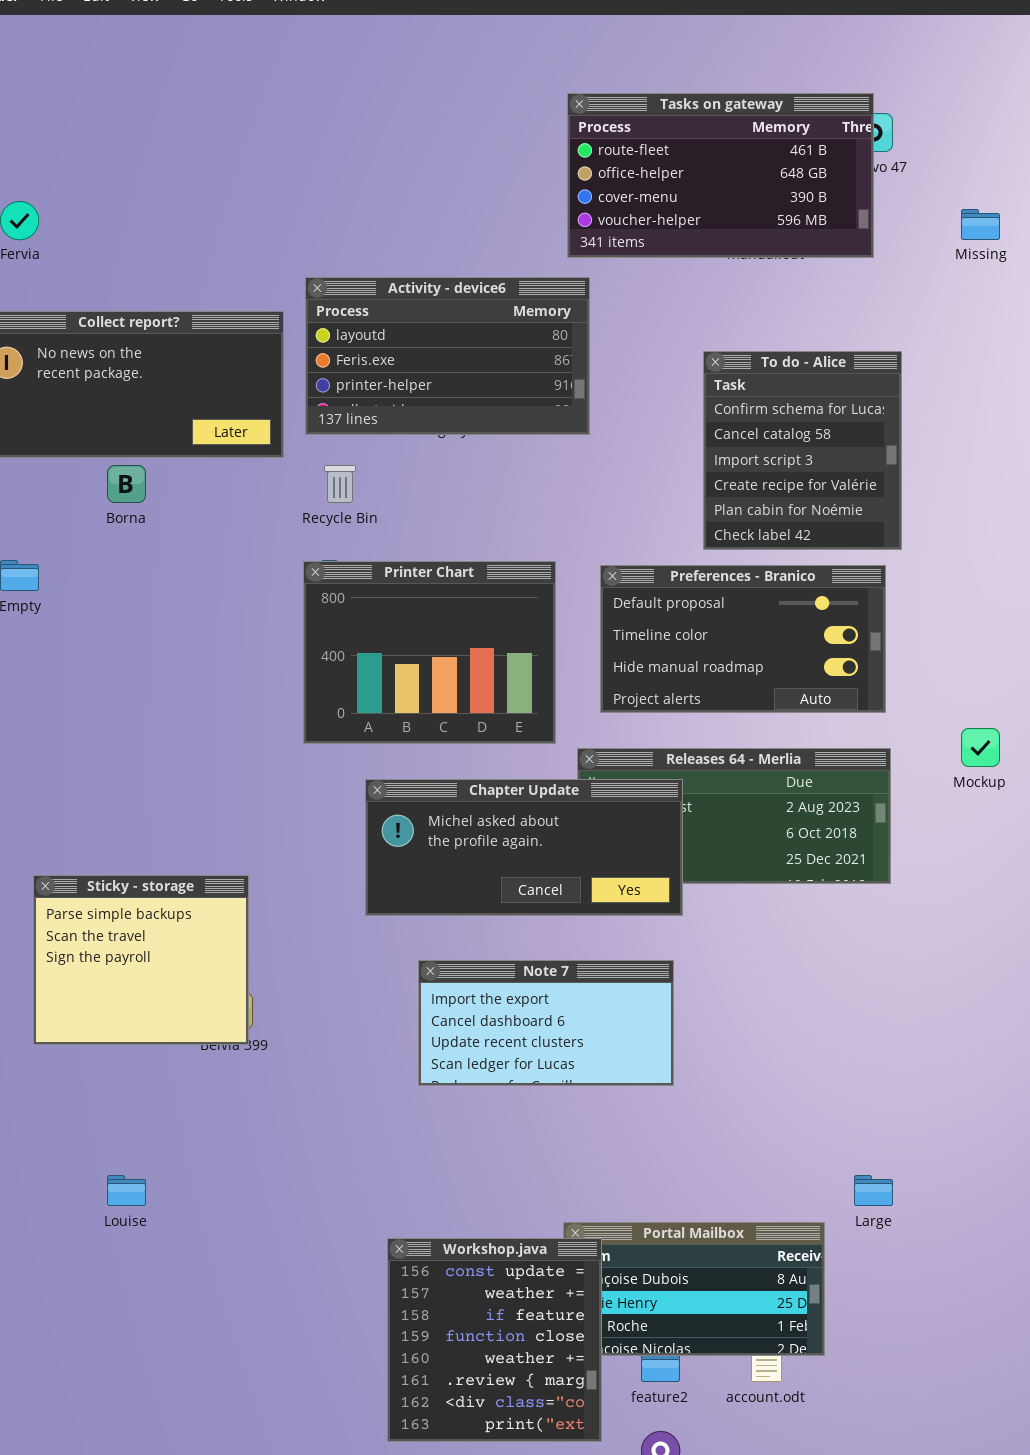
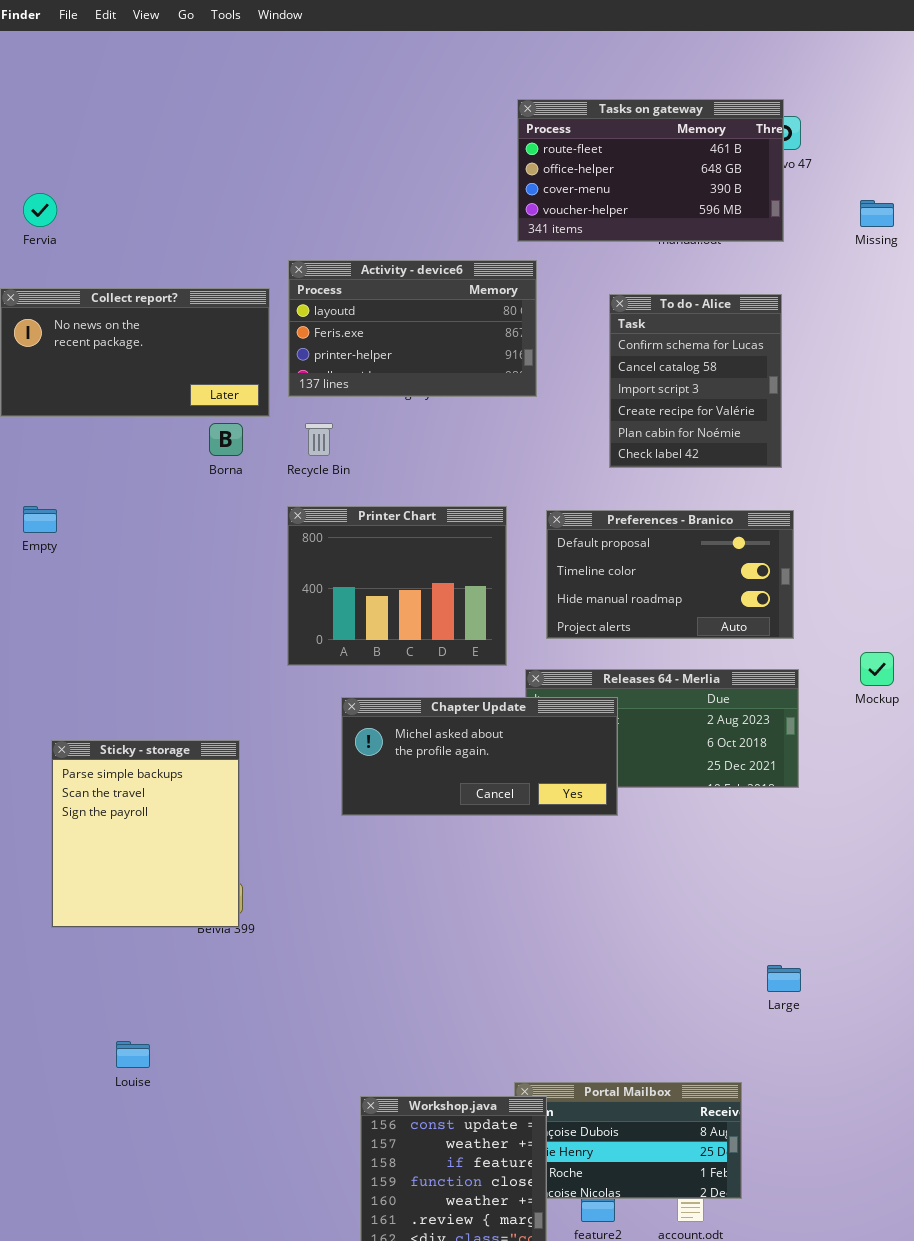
To do - Alice: [703,351,902,550] -> [609,294,782,468], moved
Borna: [107,465,146,503] -> [209,423,243,456], moved
Sticky - storage: [33,875,249,1045] -> [51,740,240,928], resized
Note 7: [418,960,674,1086] -> none, closed
Large: [854,1175,893,1206] -> [767,965,801,992], moved

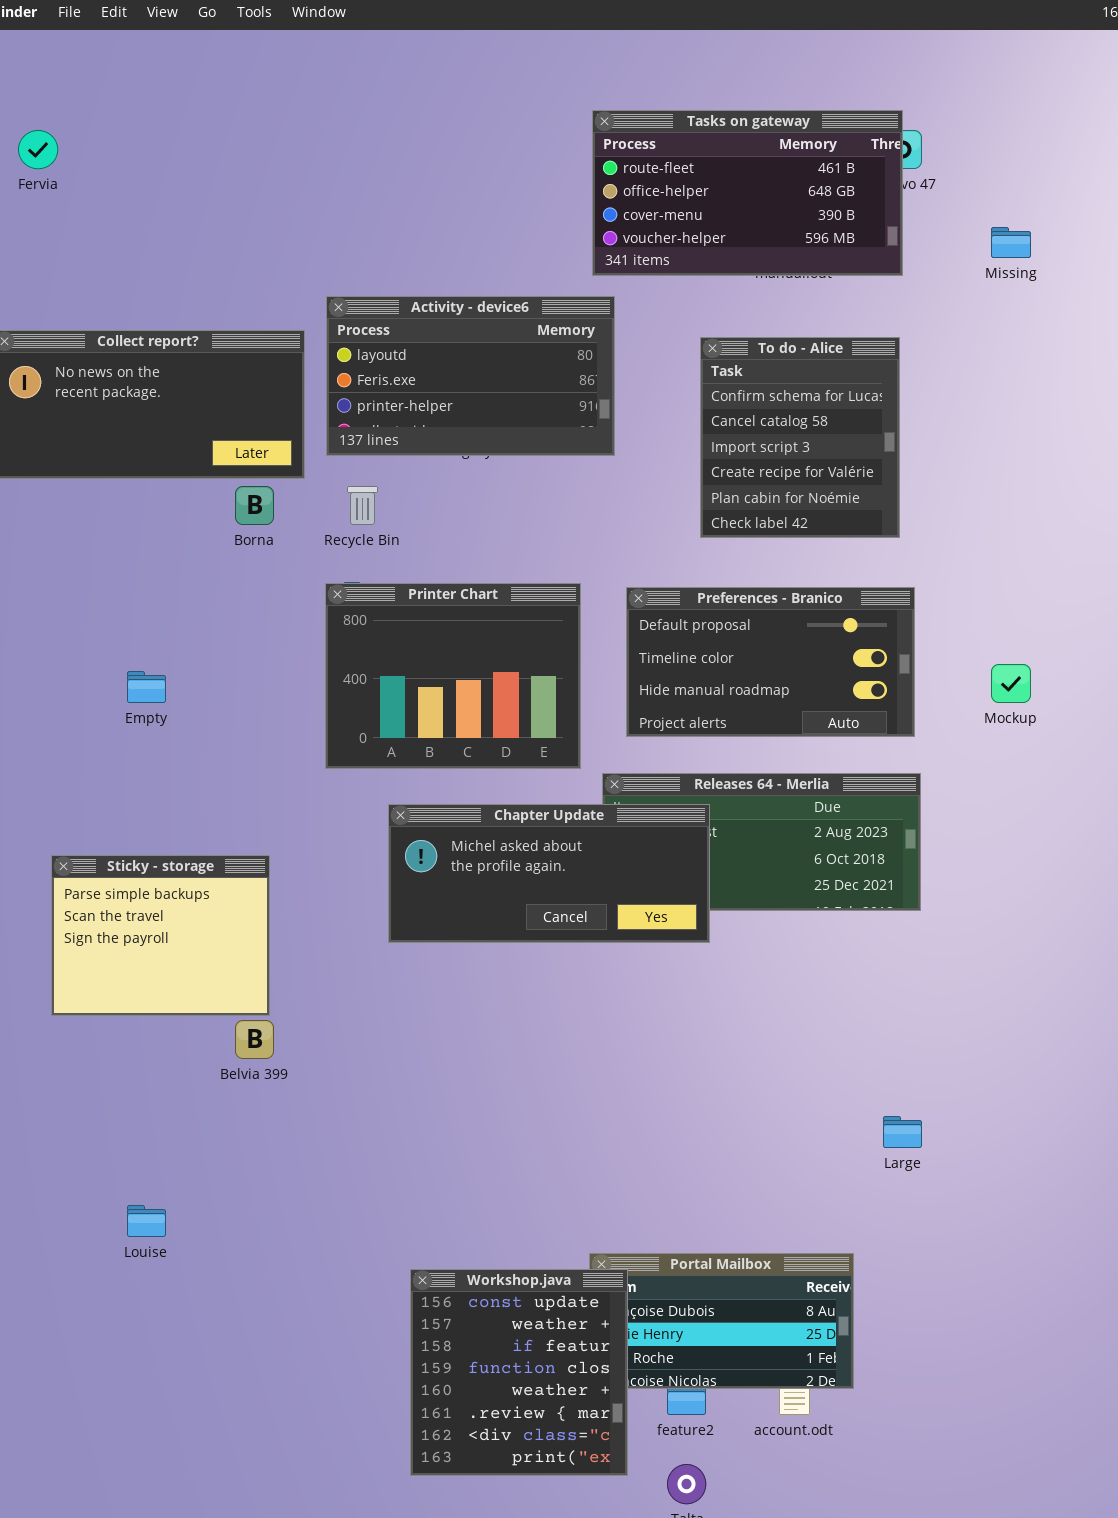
Fervia: [23,193,57,227] -> [18,130,58,169], moved
Empty: [23,506,57,533] -> [127,671,166,703], moved
Mockup: [860,652,894,686] -> [991,664,1031,703], moved
Sticky - storage: [51,740,240,928] -> [51,855,270,1016], resized

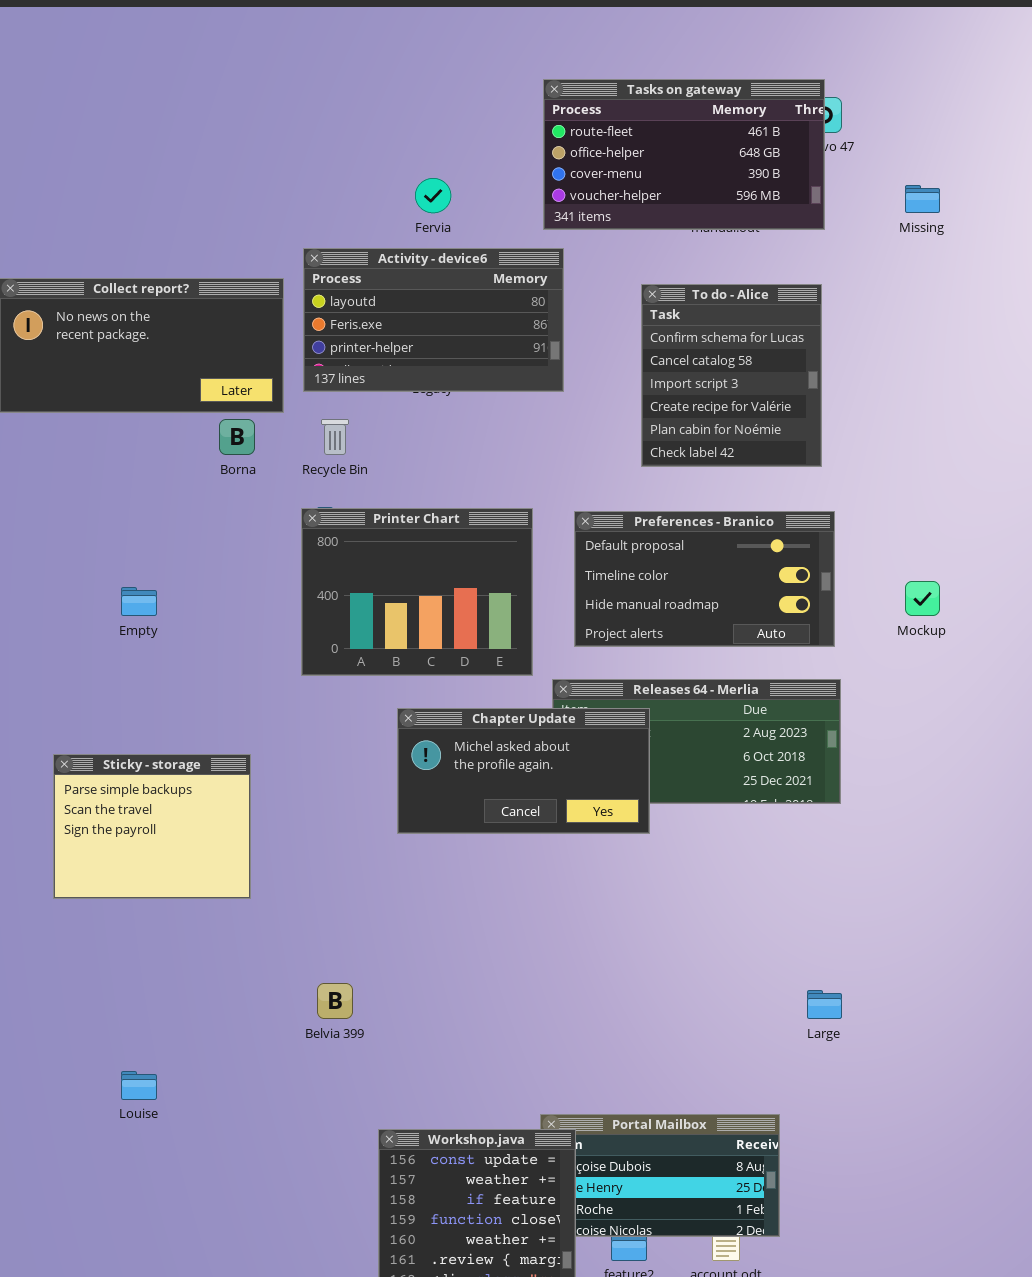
Fervia: [18,130,58,169] -> [415,178,451,213], moved
Chapter Update: [388,804,710,943] -> [397,708,650,834], resized
Belvia 399: [235,1020,274,1059] -> [317,983,353,1019], moved

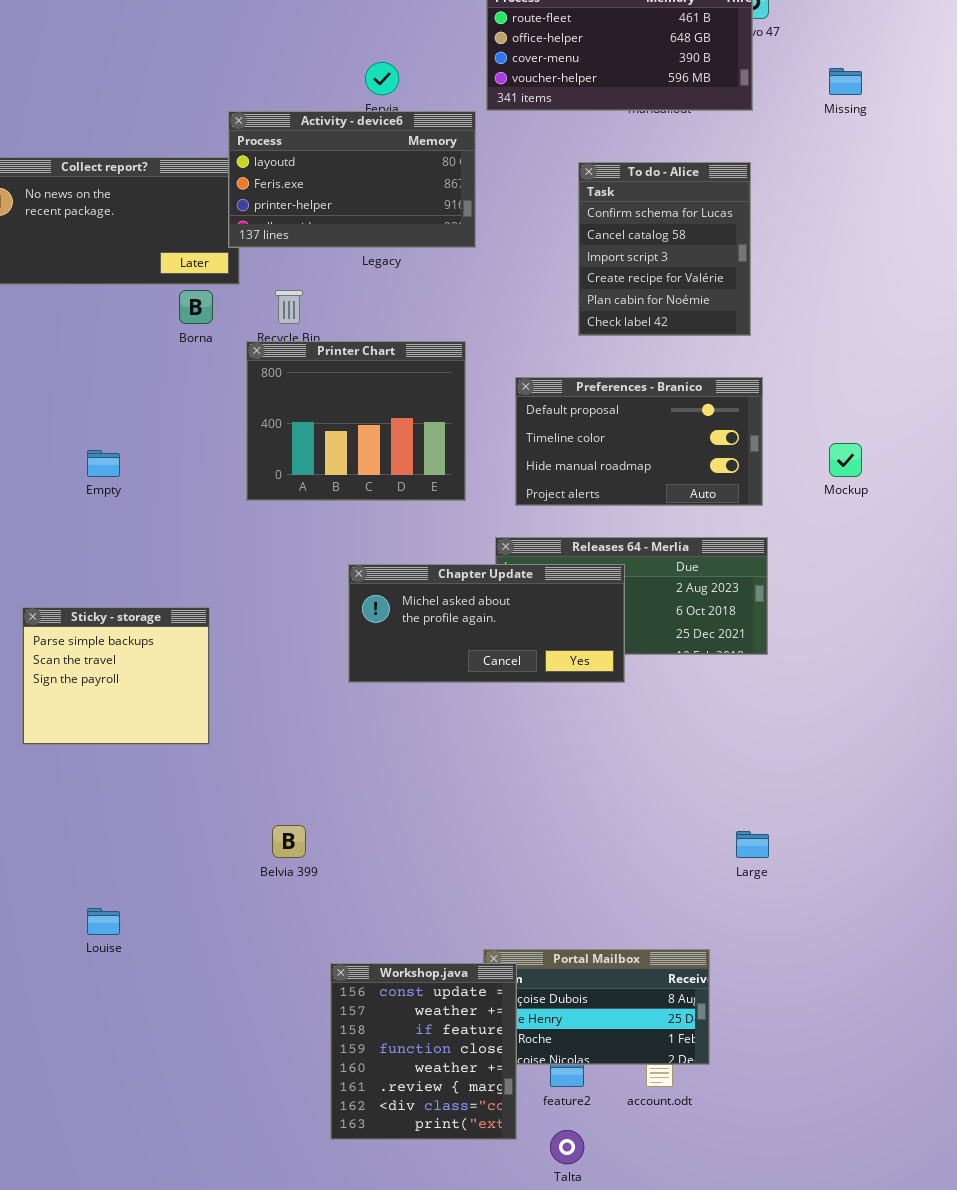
Activity - device6: [303,248,564,392] -> [228,111,476,248], moved
Printer Chart: [301,508,533,676] -> [246,341,466,501], moved
Chapter Update: [397,708,650,834] -> [348,564,625,683], resized

